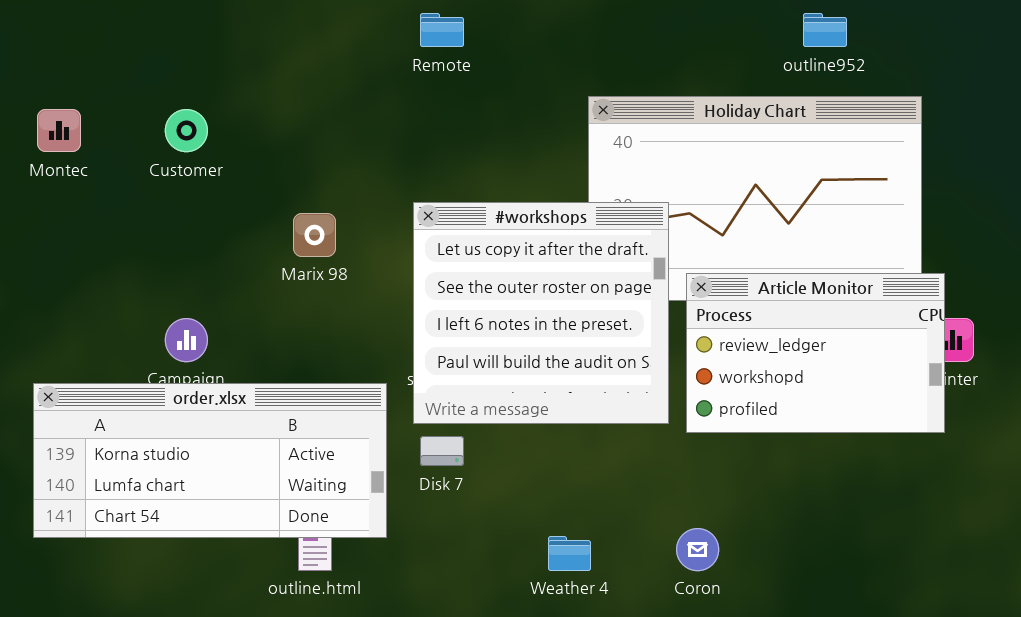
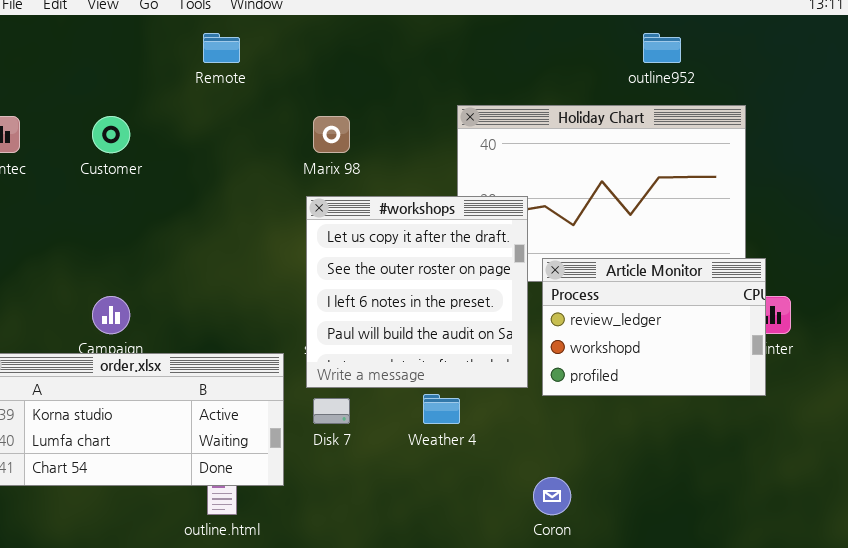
Remote: [420,13,464,47] -> [203,33,240,63], moved
Marix 98: [293,213,336,257] -> [313,116,350,153], moved
Weather 4: [548,536,591,571] -> [423,394,460,424], moved

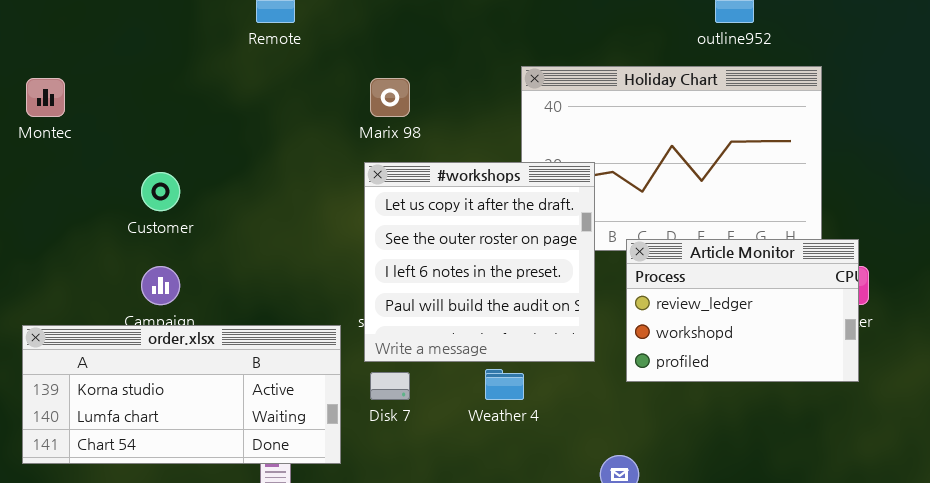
Customer: [92,116,130,153] -> [141,172,180,211], moved
Article Monitor: [542,258,766,396] -> [626,239,859,382], moved

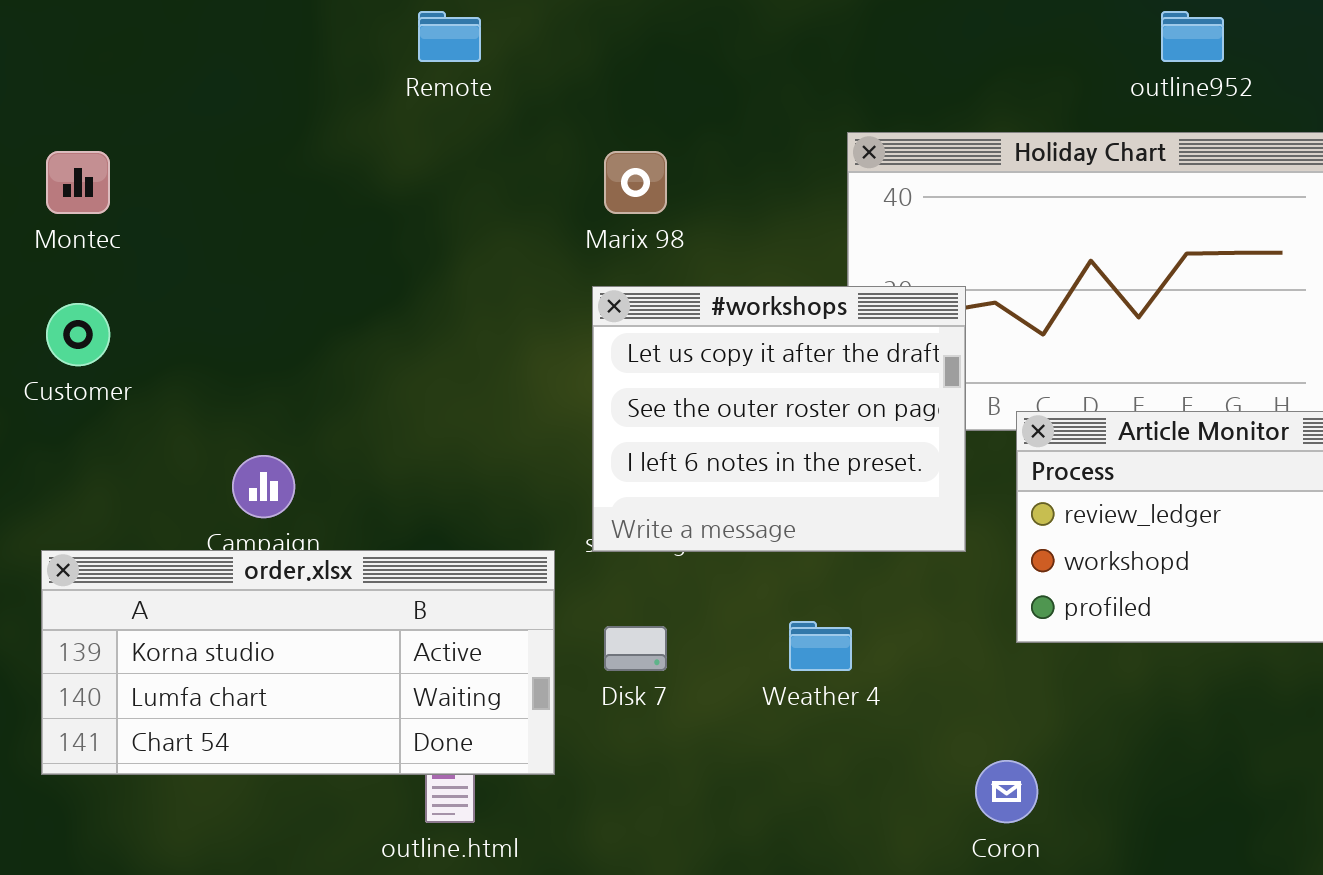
#workshops: [364,162,595,362] -> [592,286,966,552], resized
Customer: [141,172,180,211] -> [46,303,110,366], moved

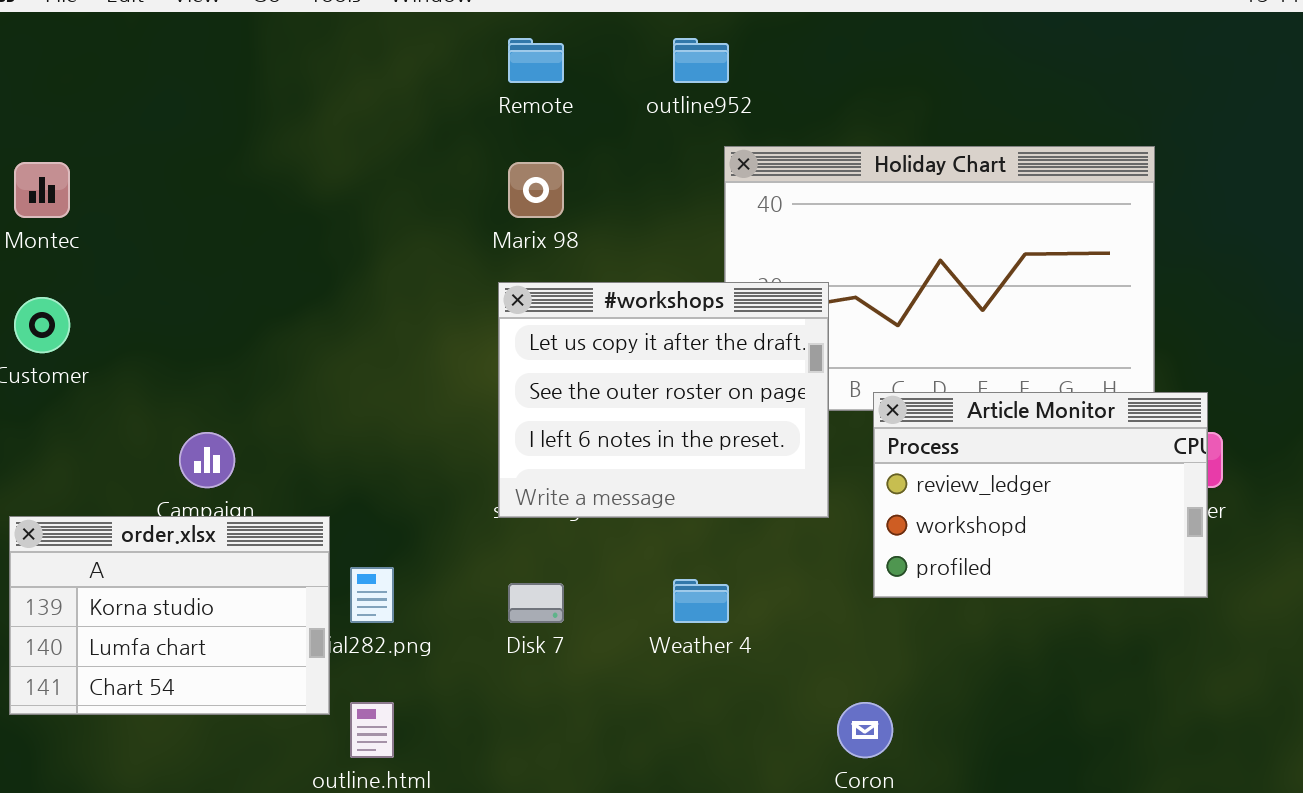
Remote: [418,11,481,62] -> [508,38,564,83], moved
outline952: [1161,11,1224,62] -> [673,38,729,83], moved
order.xlsx: [41,550,555,775] -> [9,516,330,715], resized

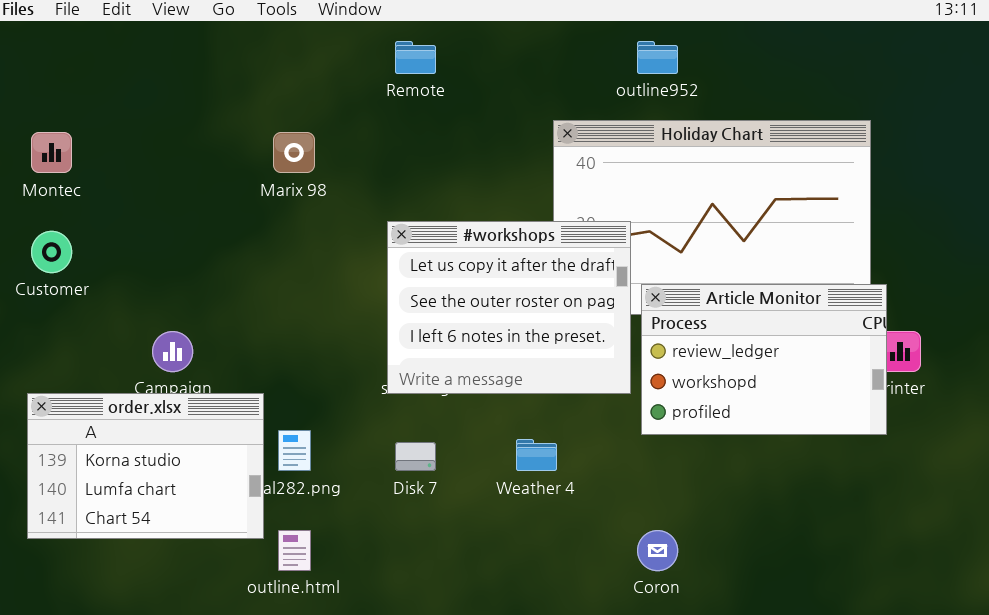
outline952: [673,38,729,83] -> [637,41,678,74], moved
Marix 98: [508,162,564,218] -> [273,132,315,173], moved
Article Monitor: [873,392,1208,598] -> [641,284,887,435], moved

